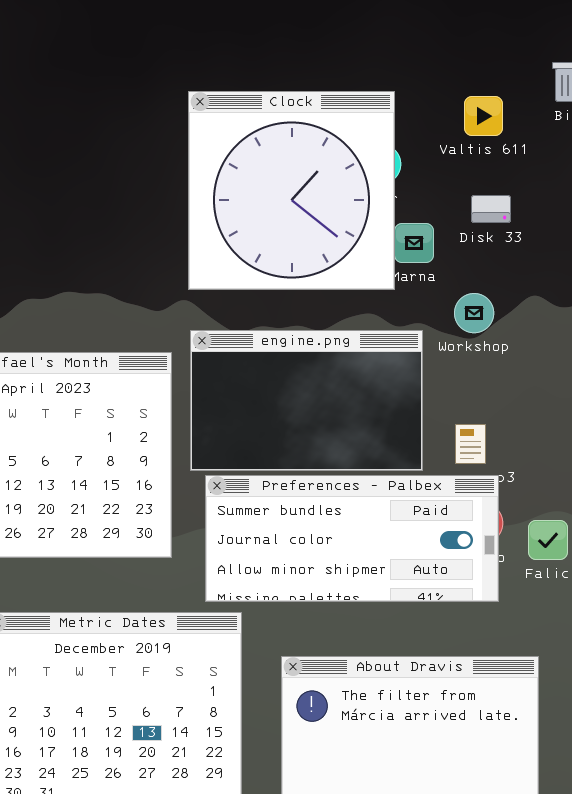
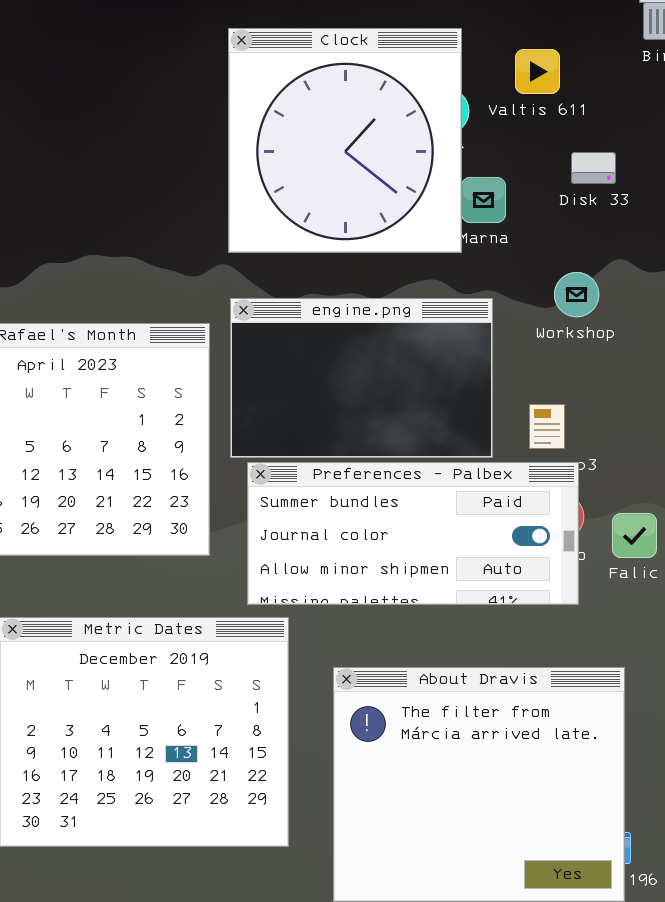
Valtis 611: [464,96,503,136] -> [515,49,560,94], moved
Disk 33: [471,195,511,223] -> [571,152,616,184], moved
Workshop: [454,293,494,333] -> [554,272,599,317], moved

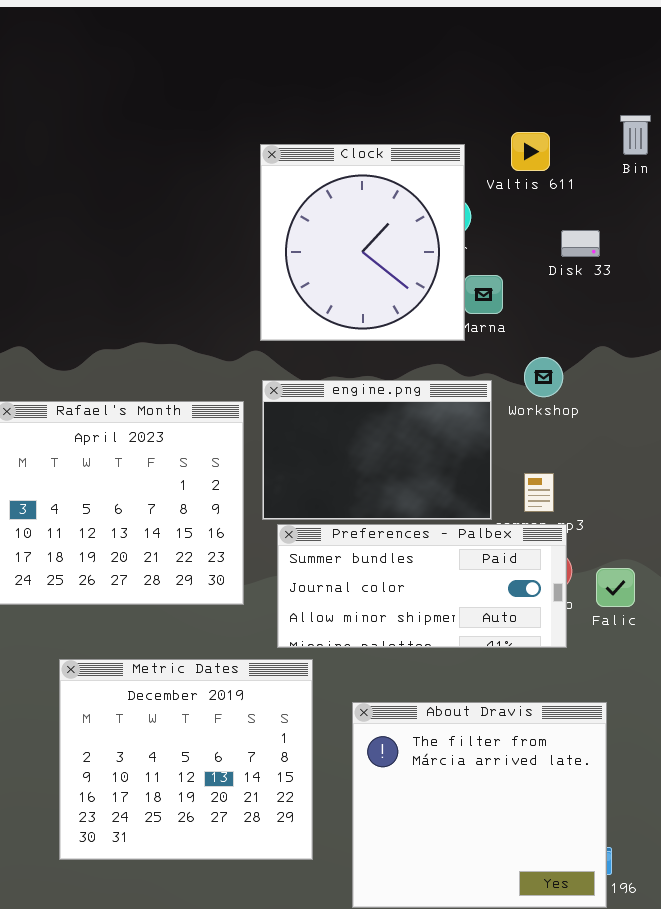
Valtis 611: [515,49,560,94] -> [511,132,550,171], moved
Disk 33: [571,152,616,184] -> [561,230,600,257], moved
Workshop: [554,272,599,317] -> [524,357,563,397], moved

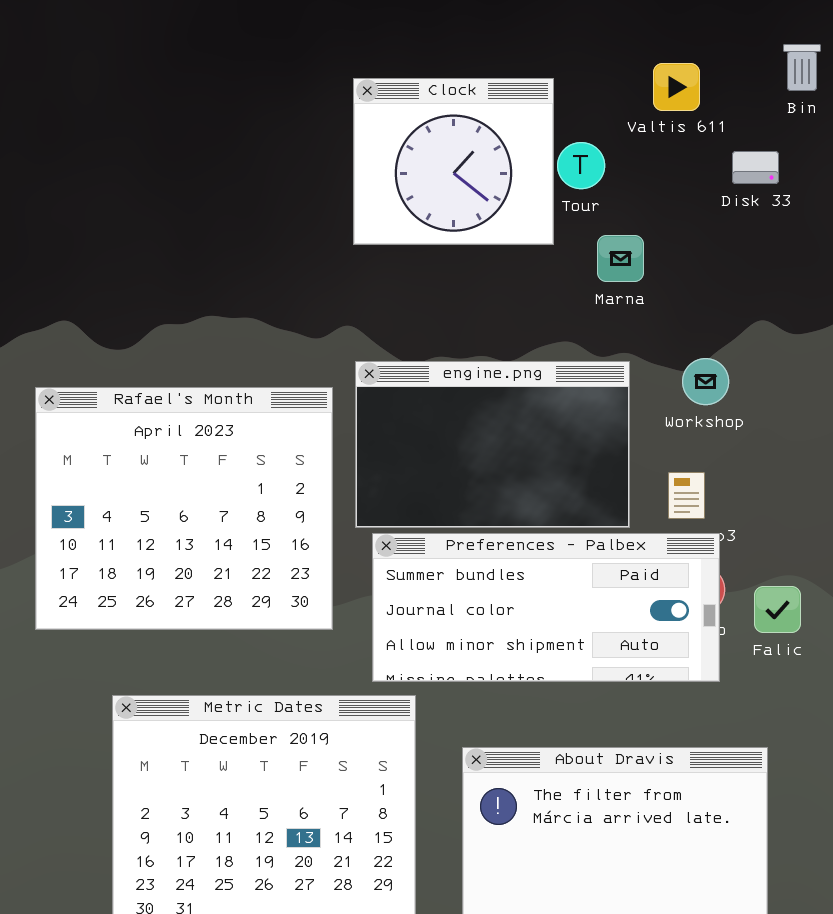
Clock: [260,144,465,341] -> [353,78,554,245], resized
Disk 33: [561,230,600,257] -> [732,151,779,184], moved
Workshop: [524,357,563,397] -> [682,358,729,405], moved

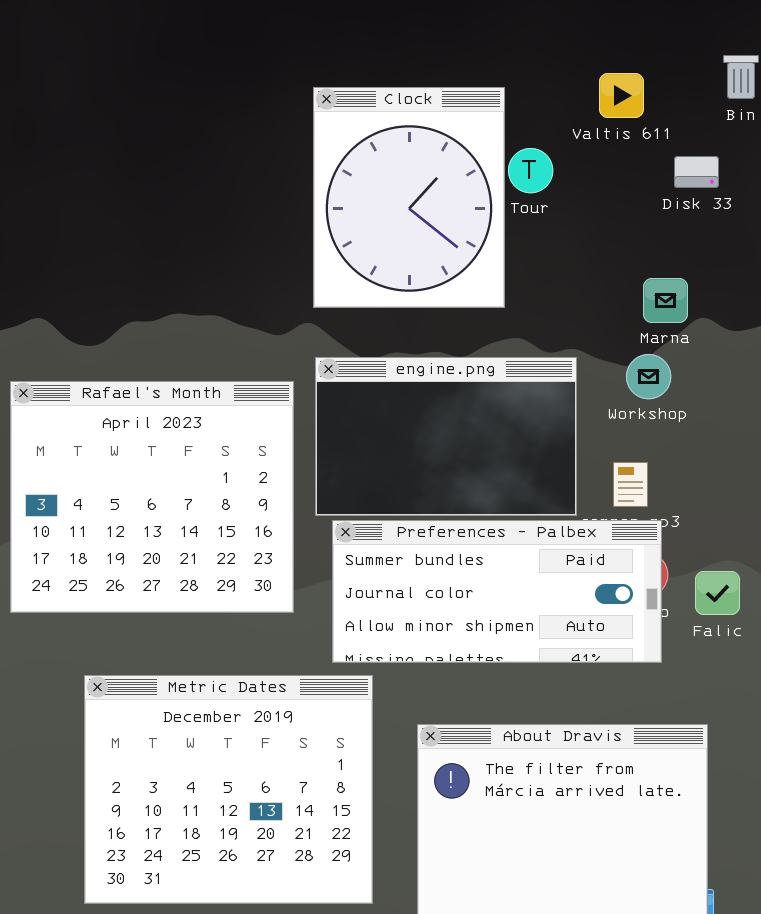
Clock: [353,78,554,245] -> [313,87,505,308], resized
Marna: [597,235,644,282] -> [643,278,688,323], moved

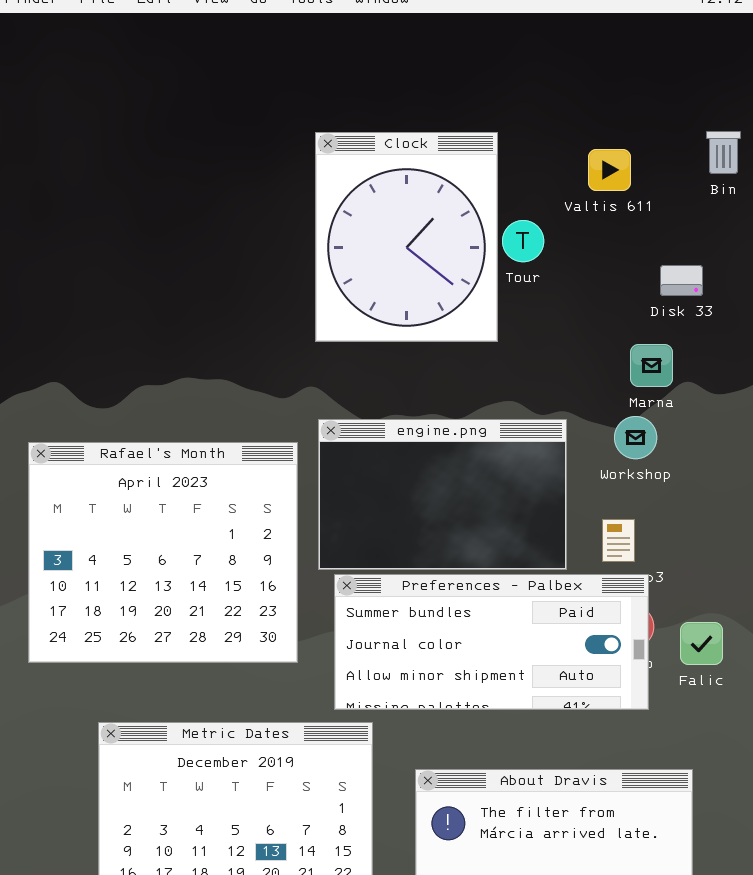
Clock: [313,87,505,308] -> [315,132,498,342], moved
Disk 33: [674,156,719,188] -> [660,265,703,296], moved

